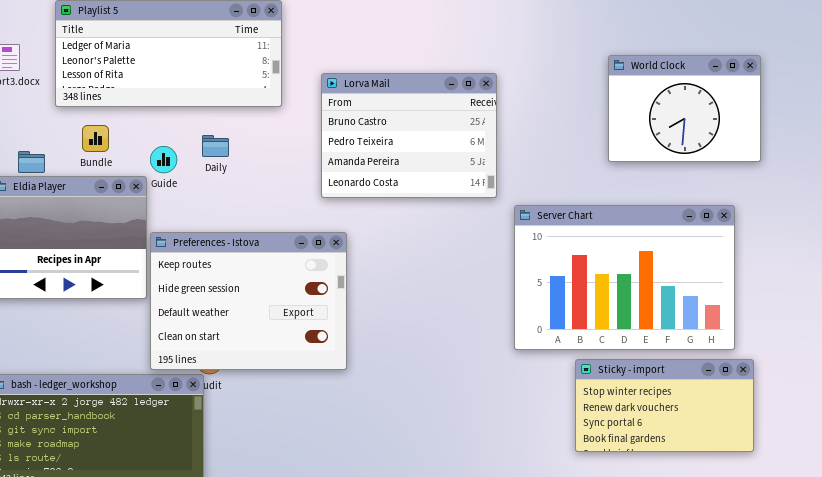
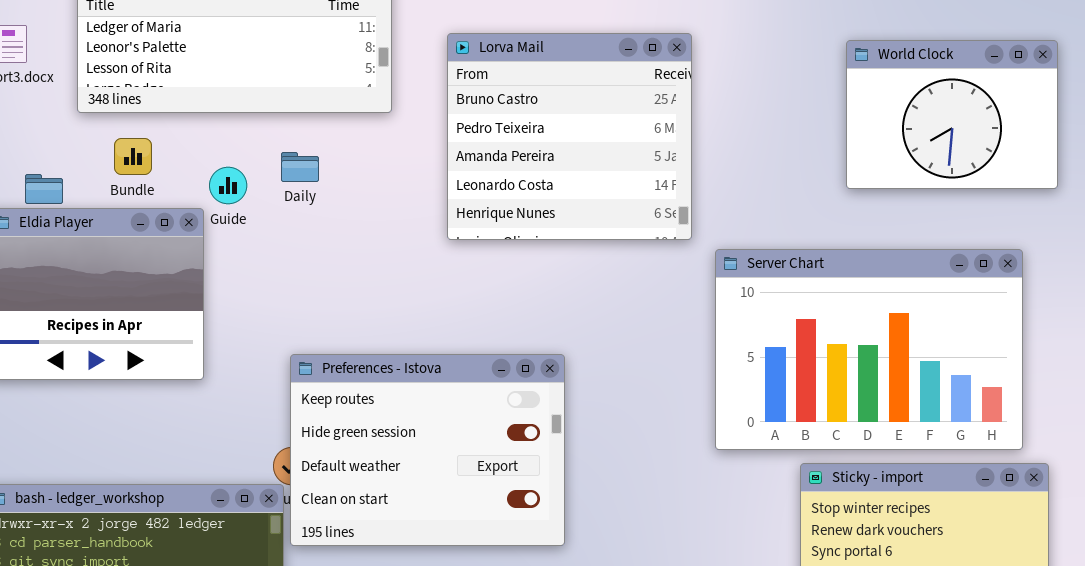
Lorva Mail: [321,73,497,198] -> [447,33,692,240], resized
Preferences - Istova: [150,232,347,370] -> [290,354,565,546], moved

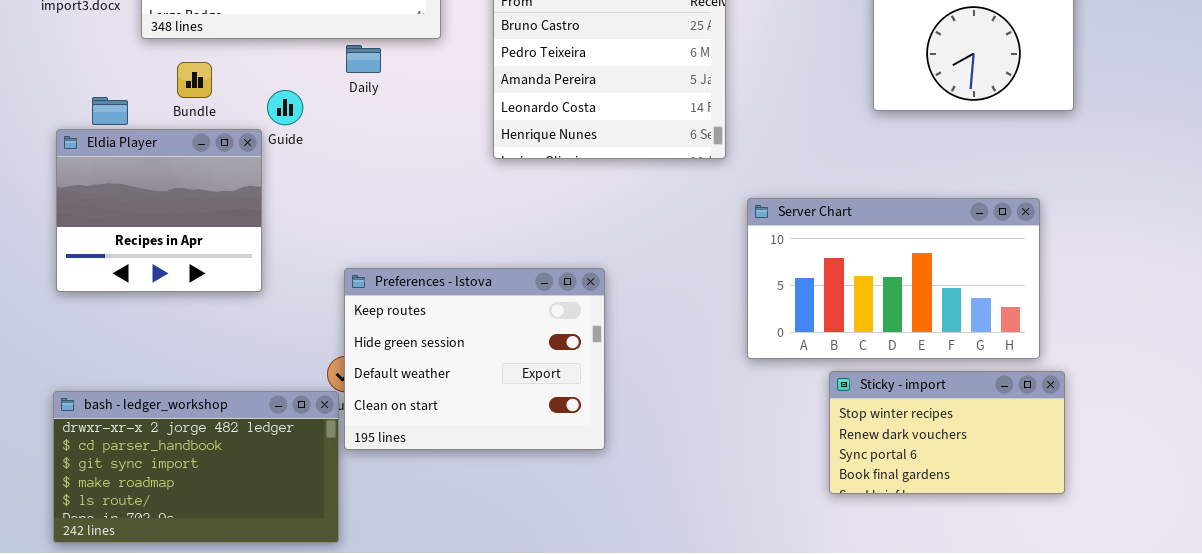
Daily: [281,152,319,182] -> [346,45,381,73], moved
Server Chart: [715,249,1023,450] -> [747,198,1040,359], resized

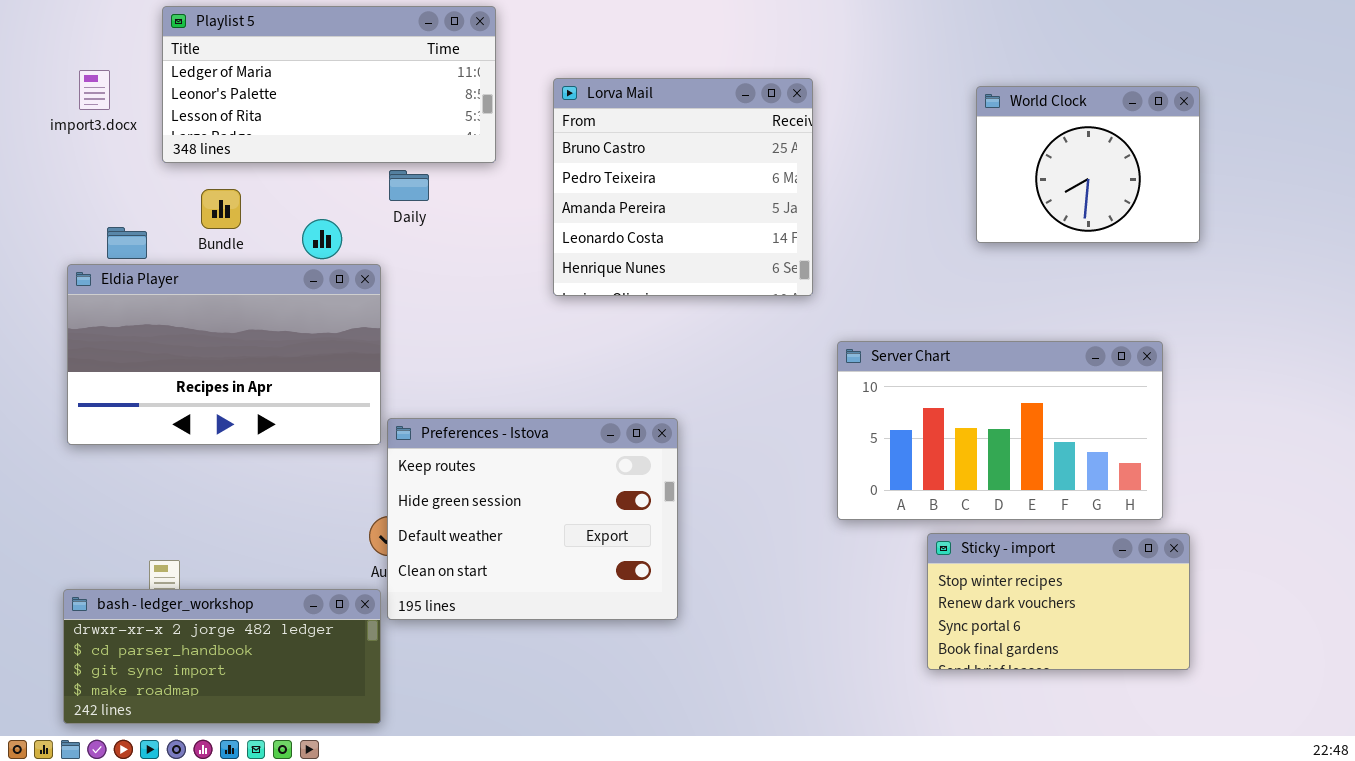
Eldia Player: [56,129,262,292] -> [67,264,381,445], resized
bash - ledger_workshop: [53,391,339,543] -> [63,589,381,724], resized

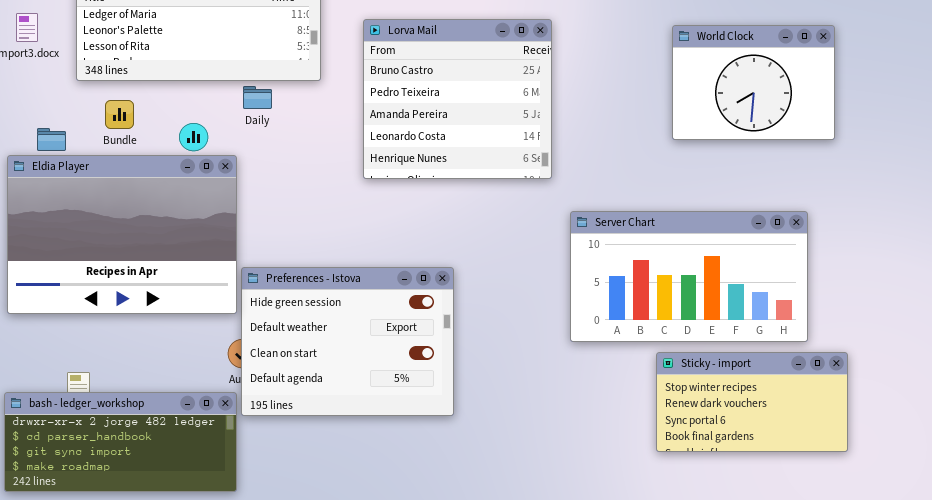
Eldia Player: [67,264,381,445] -> [7,155,237,314], resized
Preferences - Istova: [387,418,678,620] -> [241,267,454,416], scrolled down 1 row
Sticky - import: [927,533,1190,670] -> [656,352,848,452], moved

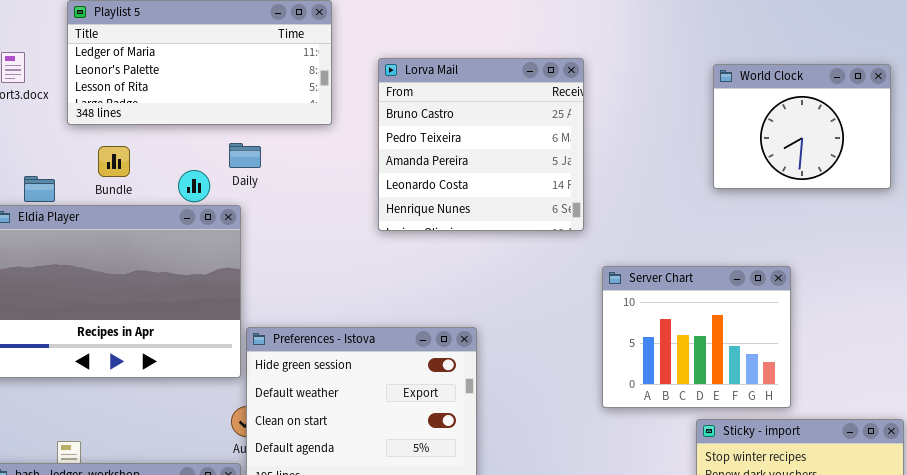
Daily: [243,86,272,109] -> [229,143,261,168], moved
Server Chart: [570,211,808,342] -> [602,266,791,408], resized

